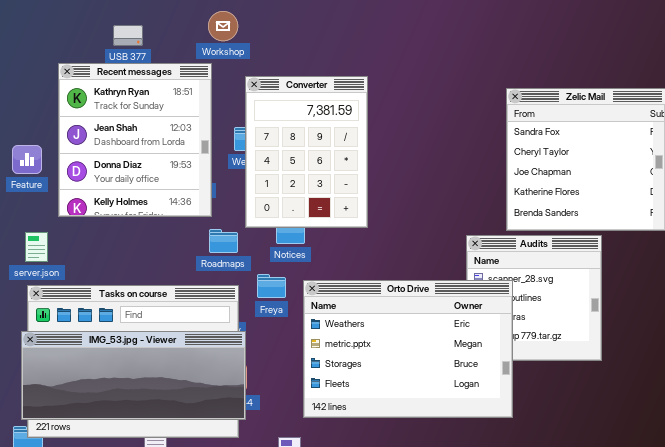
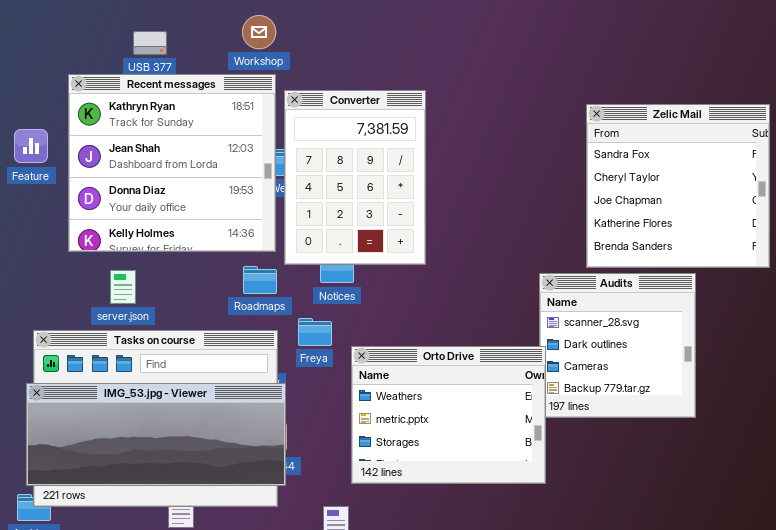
Recent messages: [58,63,212,217] -> [68,74,276,252], resized
Feature: [12,145,42,174] -> [14,129,48,163], moved
server.json: [25,232,48,262] -> [110,270,136,304], moved
Orto Drive: [303,280,513,418] -> [351,346,546,484], resized

